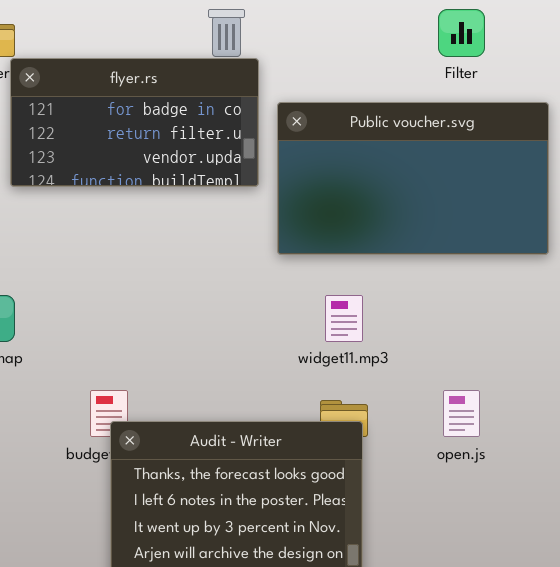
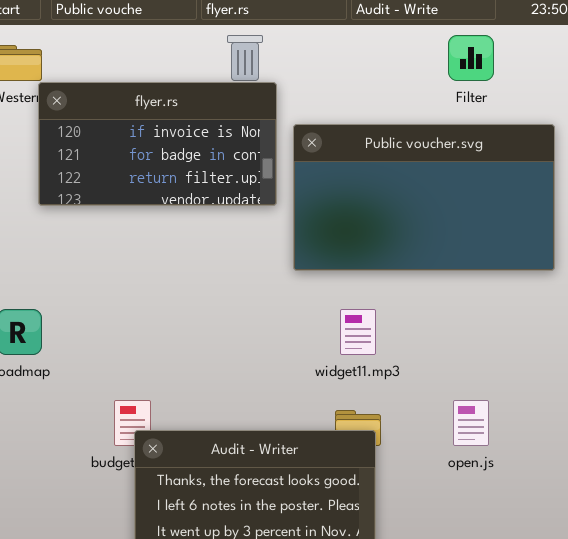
flyer.rs: [10,58,259,187] -> [38,82,277,206], scrolled up 1 row

